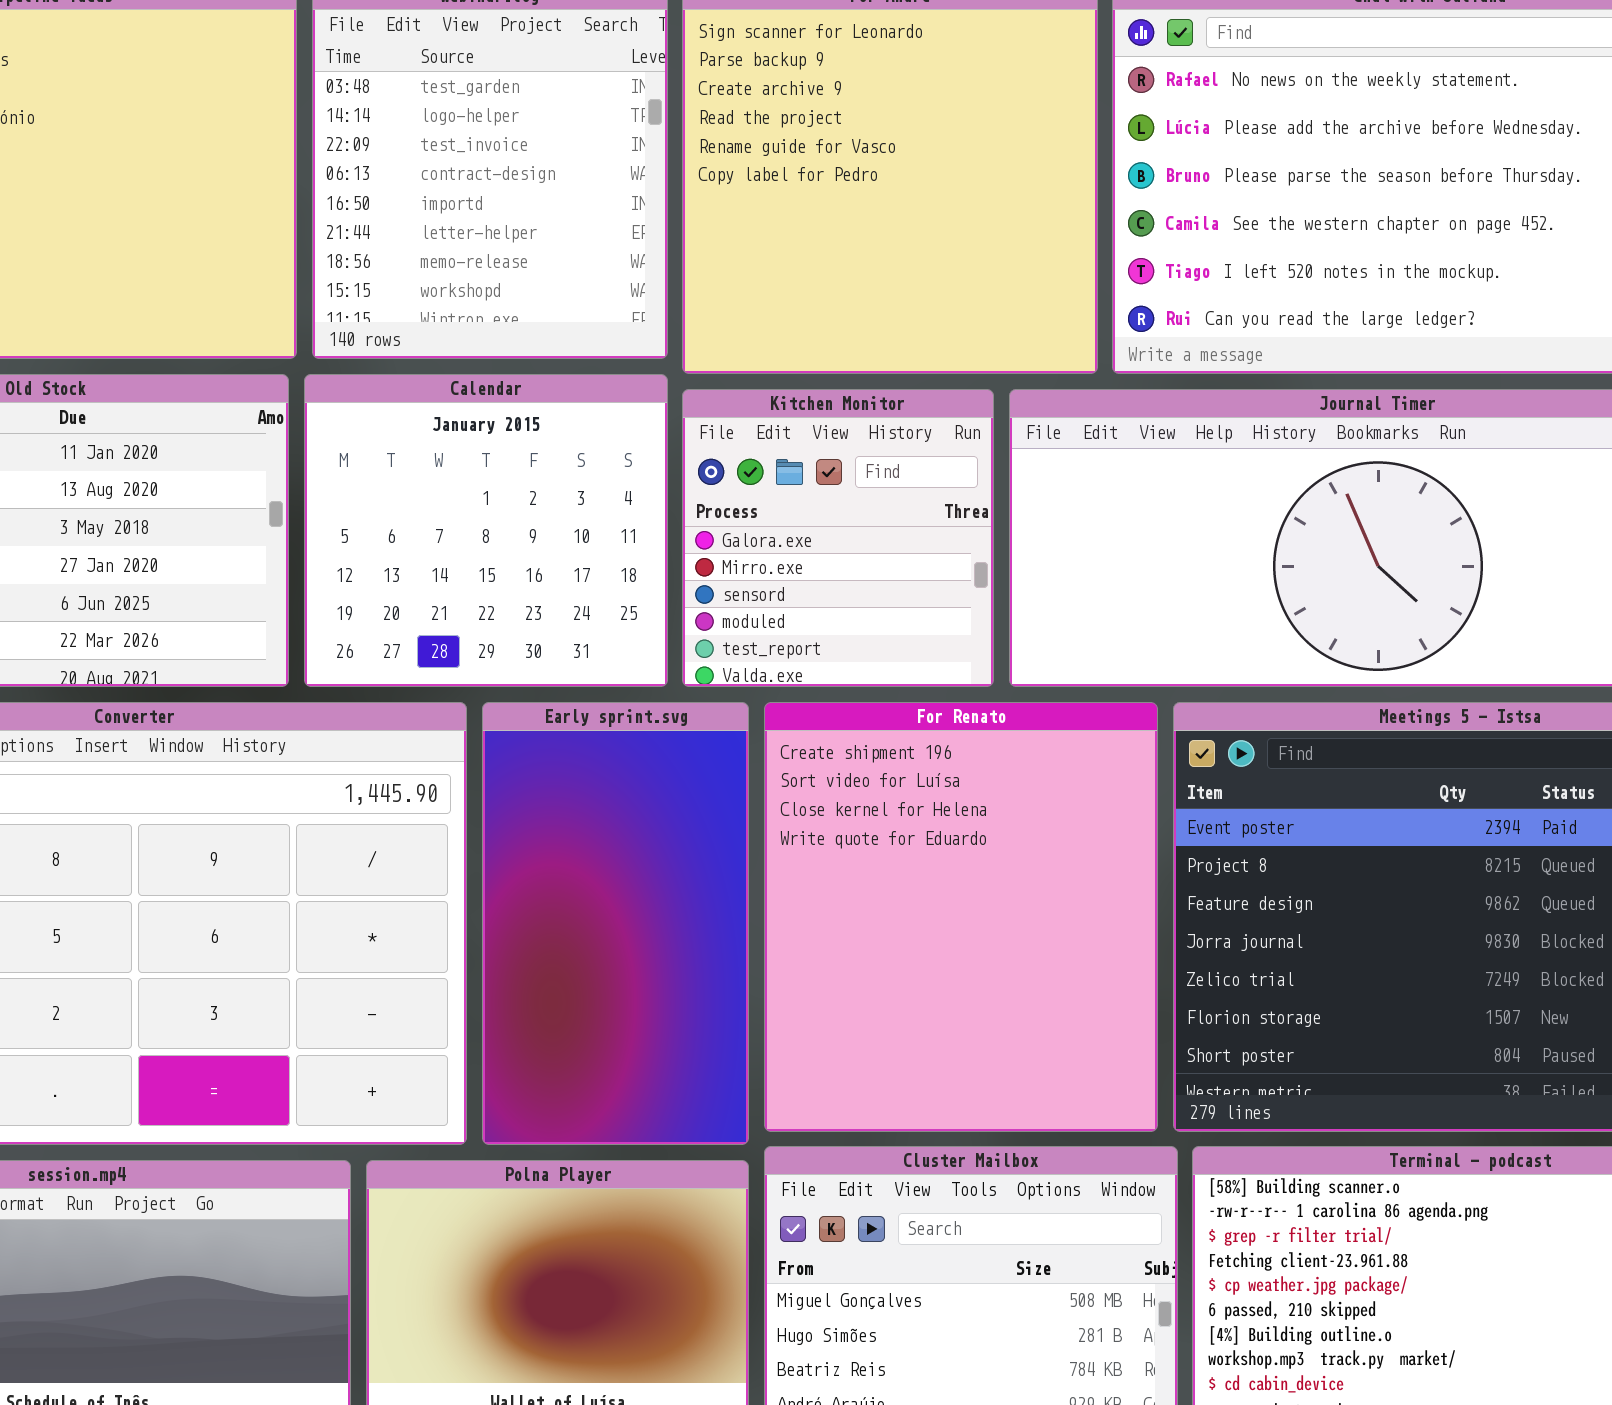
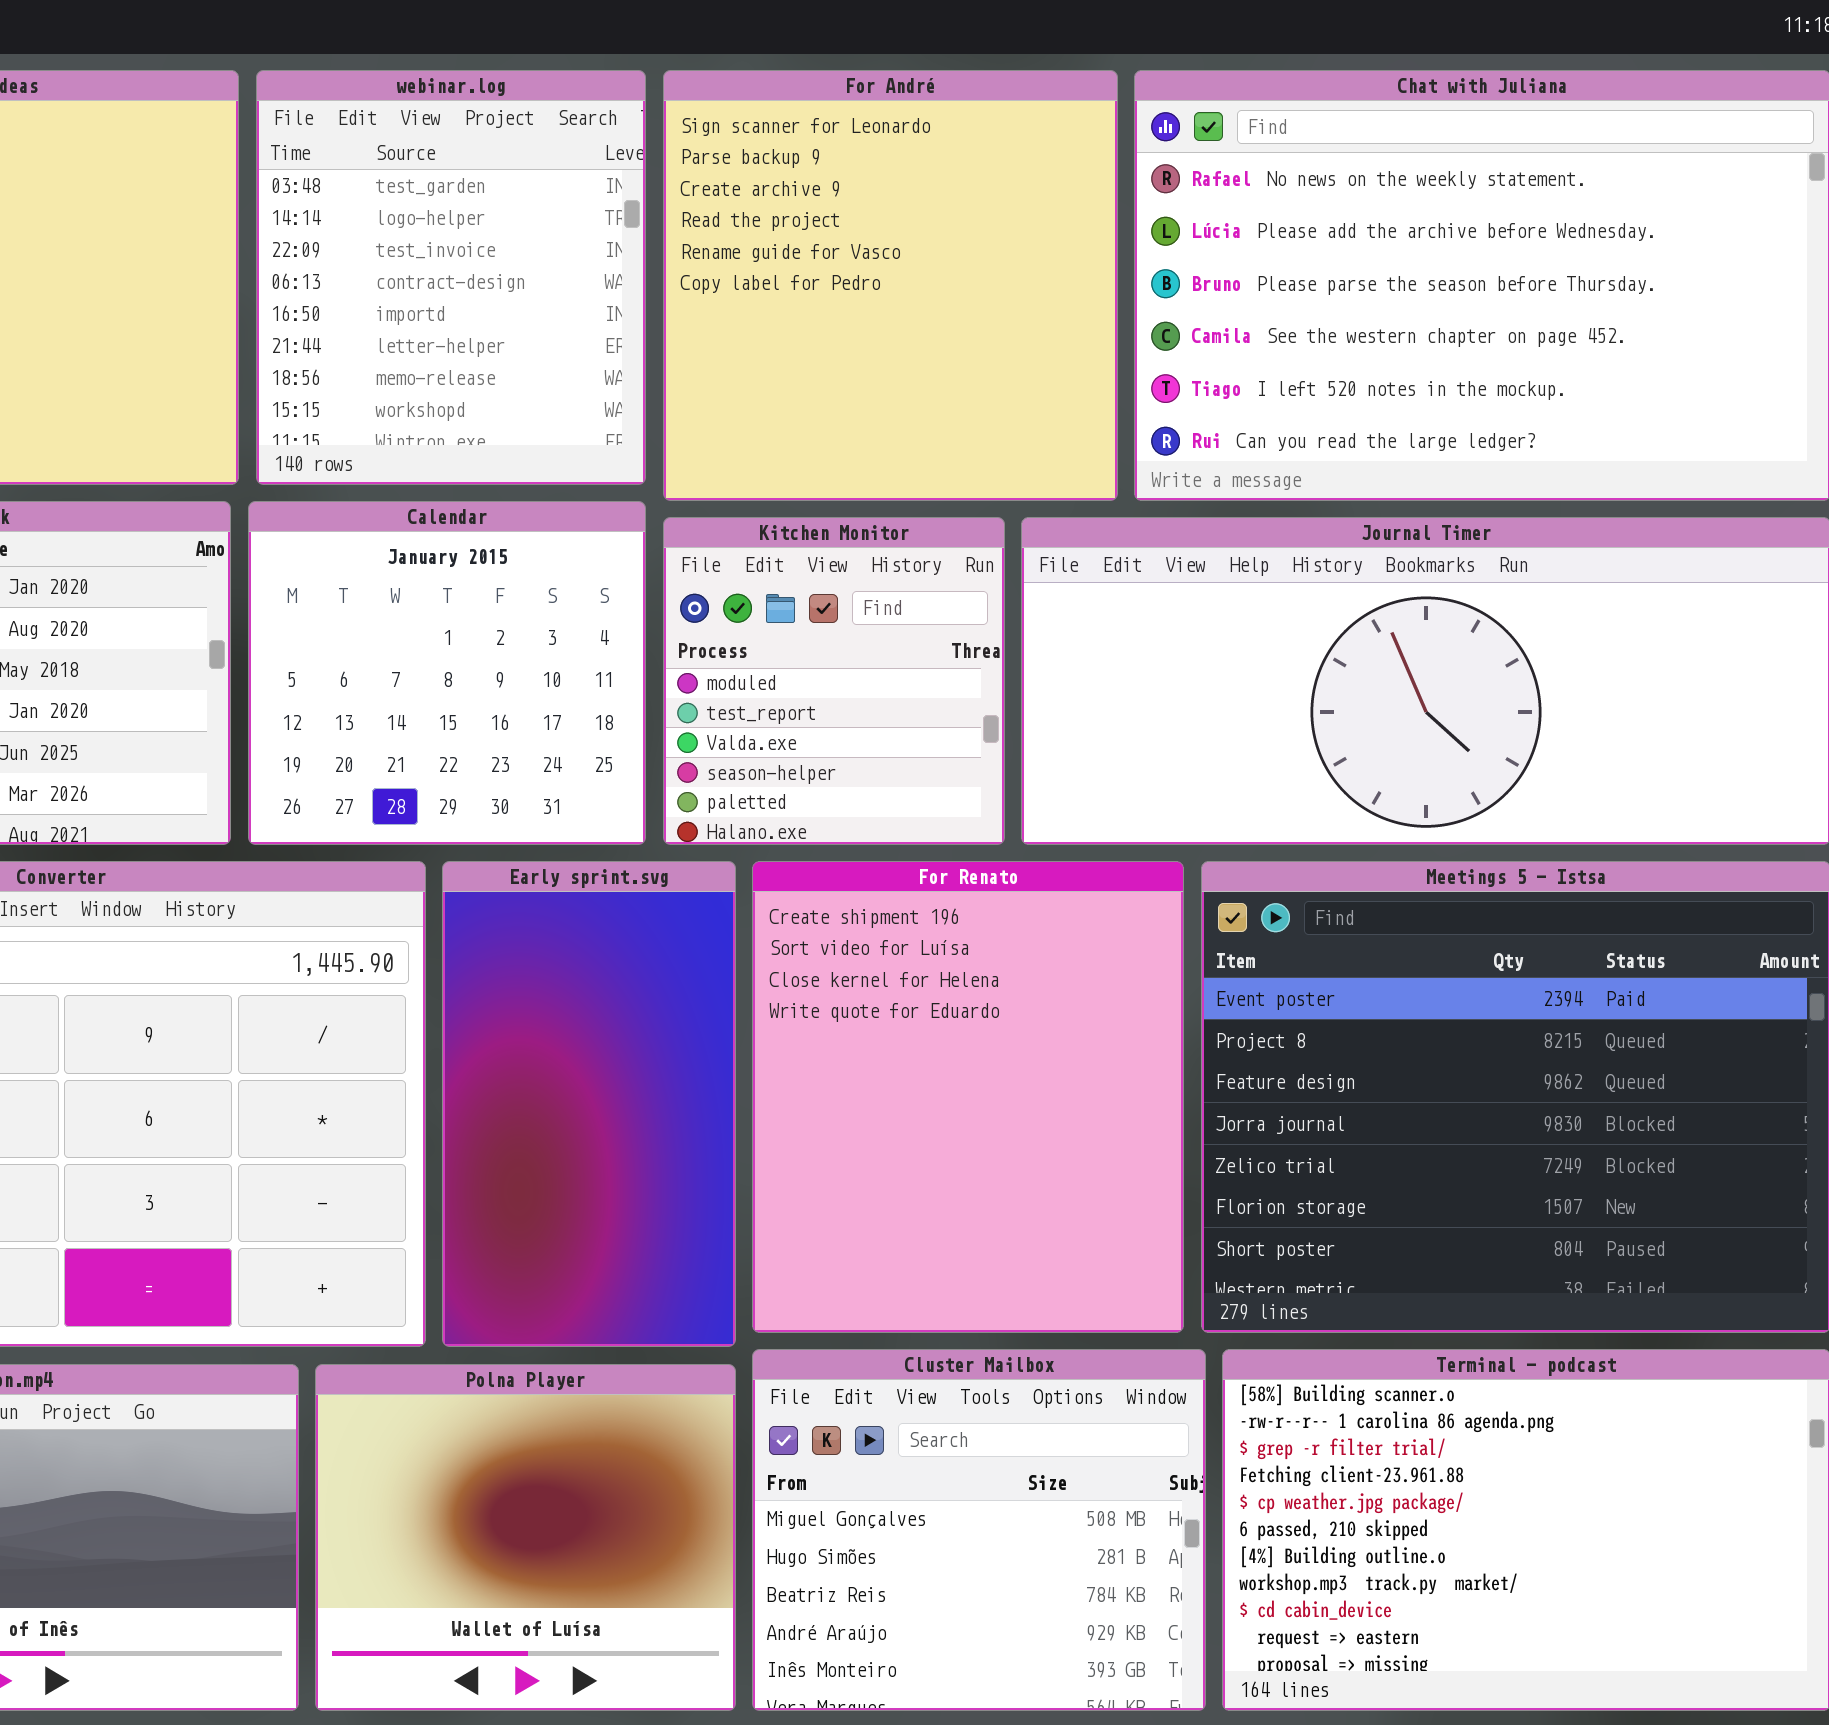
Kitchen Monitor: [682,389,994,687] -> [663,517,1005,845], scrolled down 3 rows

